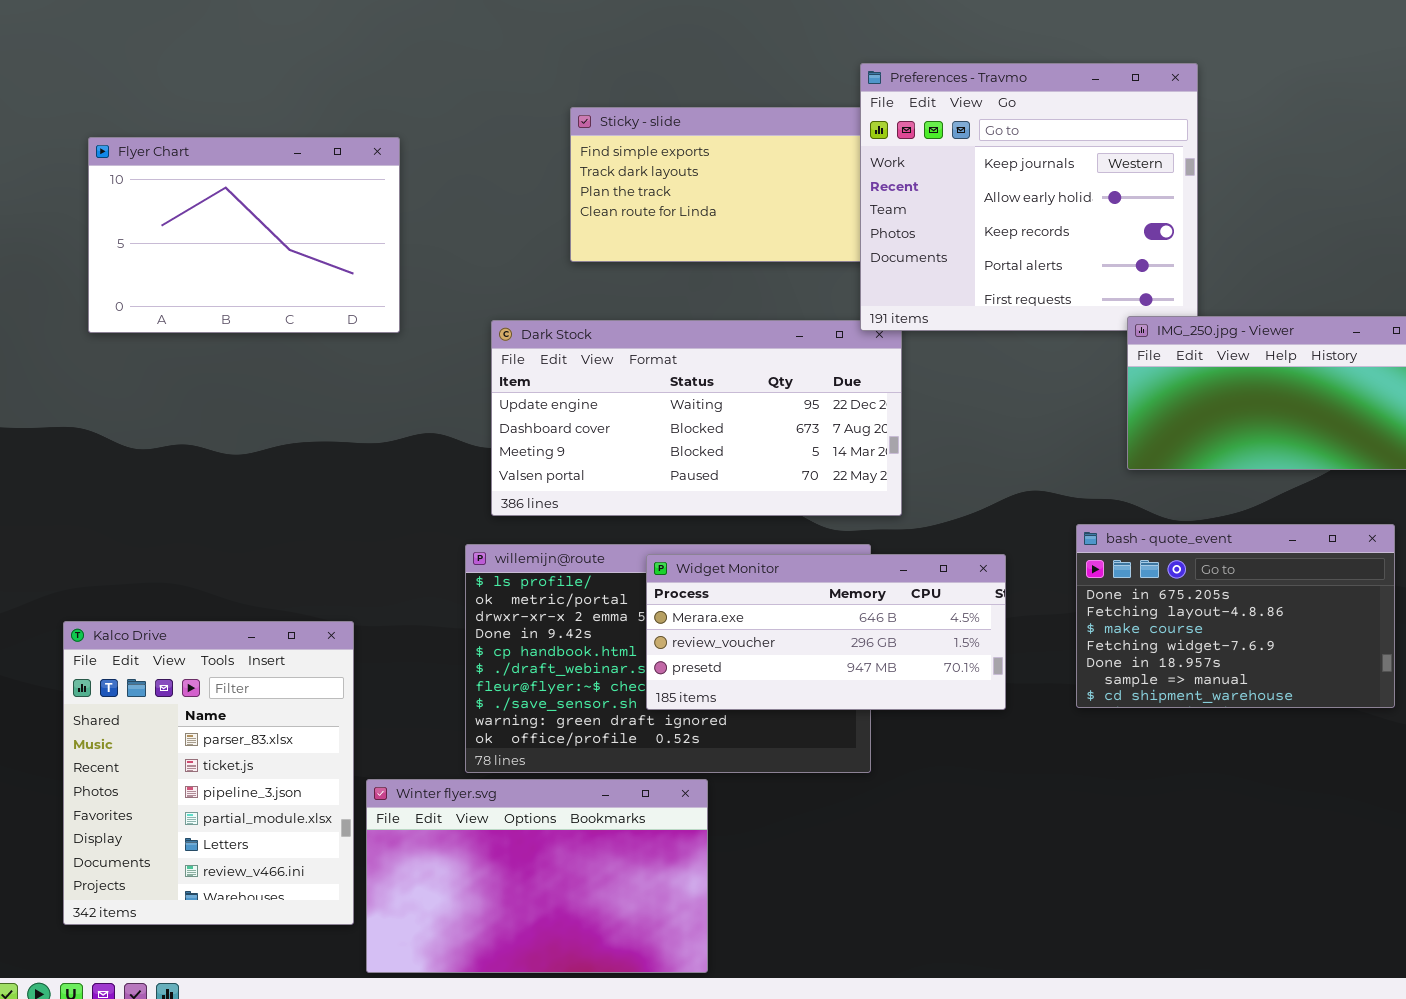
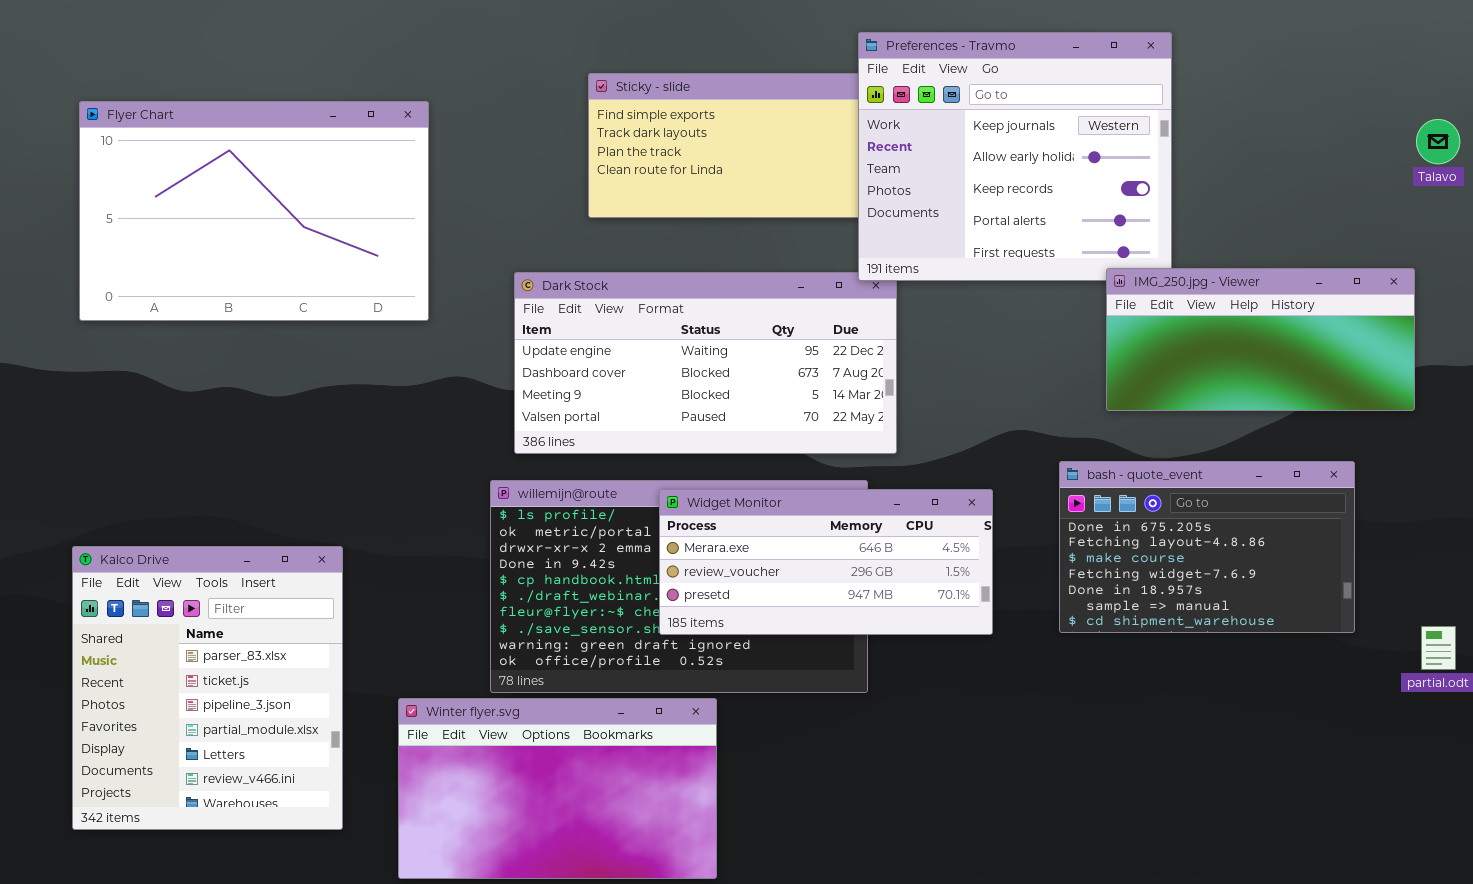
Flyer Chart: [88,137,400,333] -> [79,101,429,321], resized
Kalco Drive: [63,621,354,925] -> [72,546,343,830], moved

